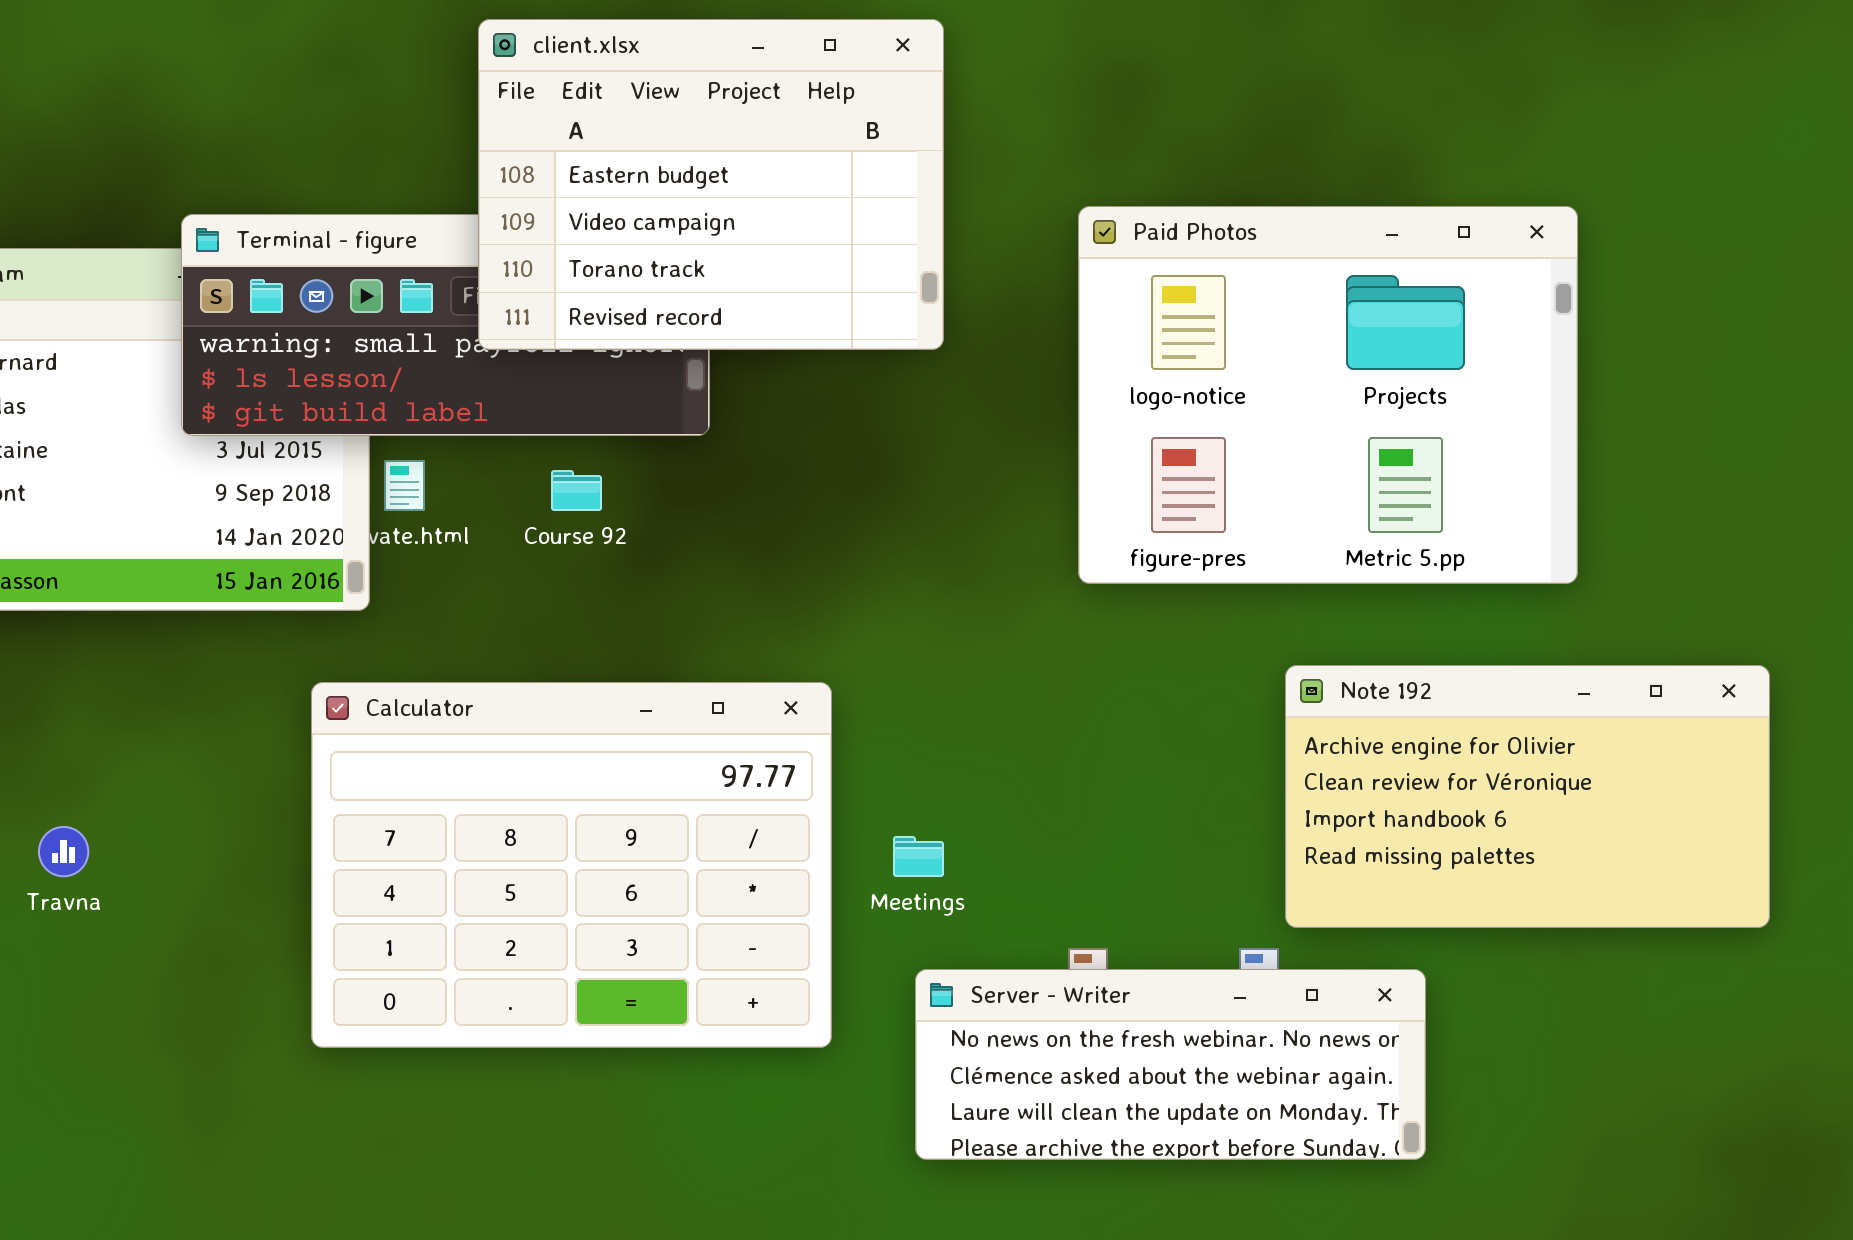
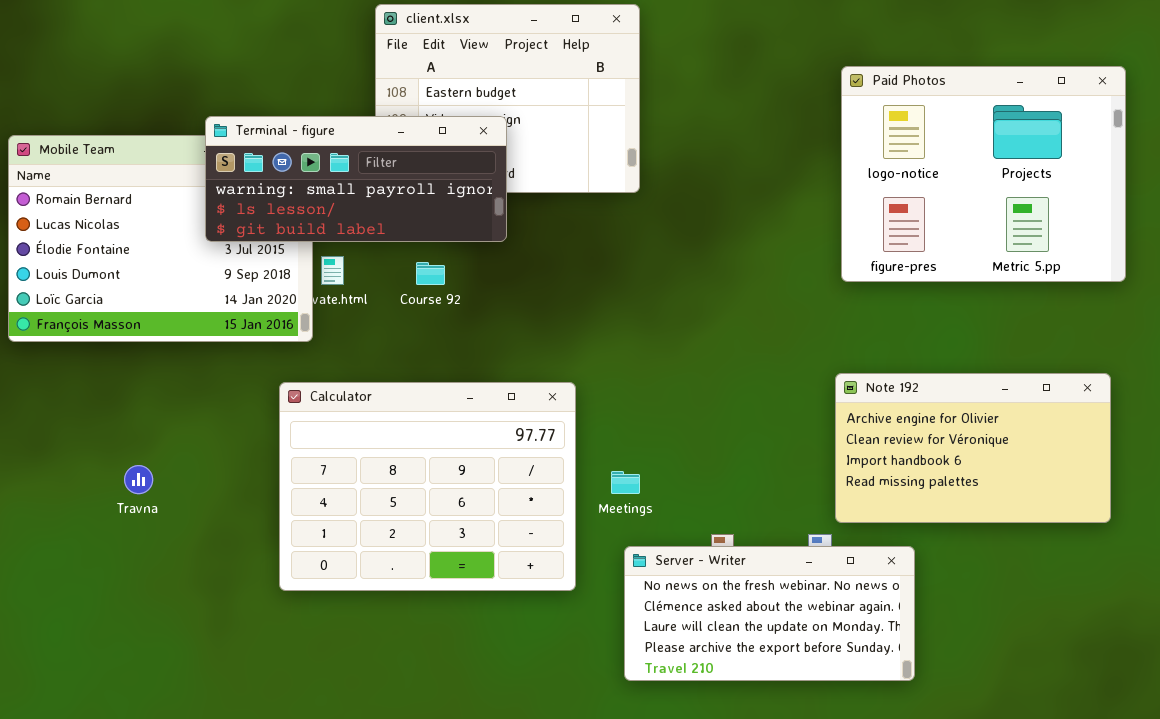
Paid Photos: [1078,206,1578,584] -> [841,66,1126,282], moved
Terminal - figure: [181,214,710,436] -> [205,116,507,242], raised
Server - Writer: [915,969,1426,1160] -> [624,546,915,681], resized

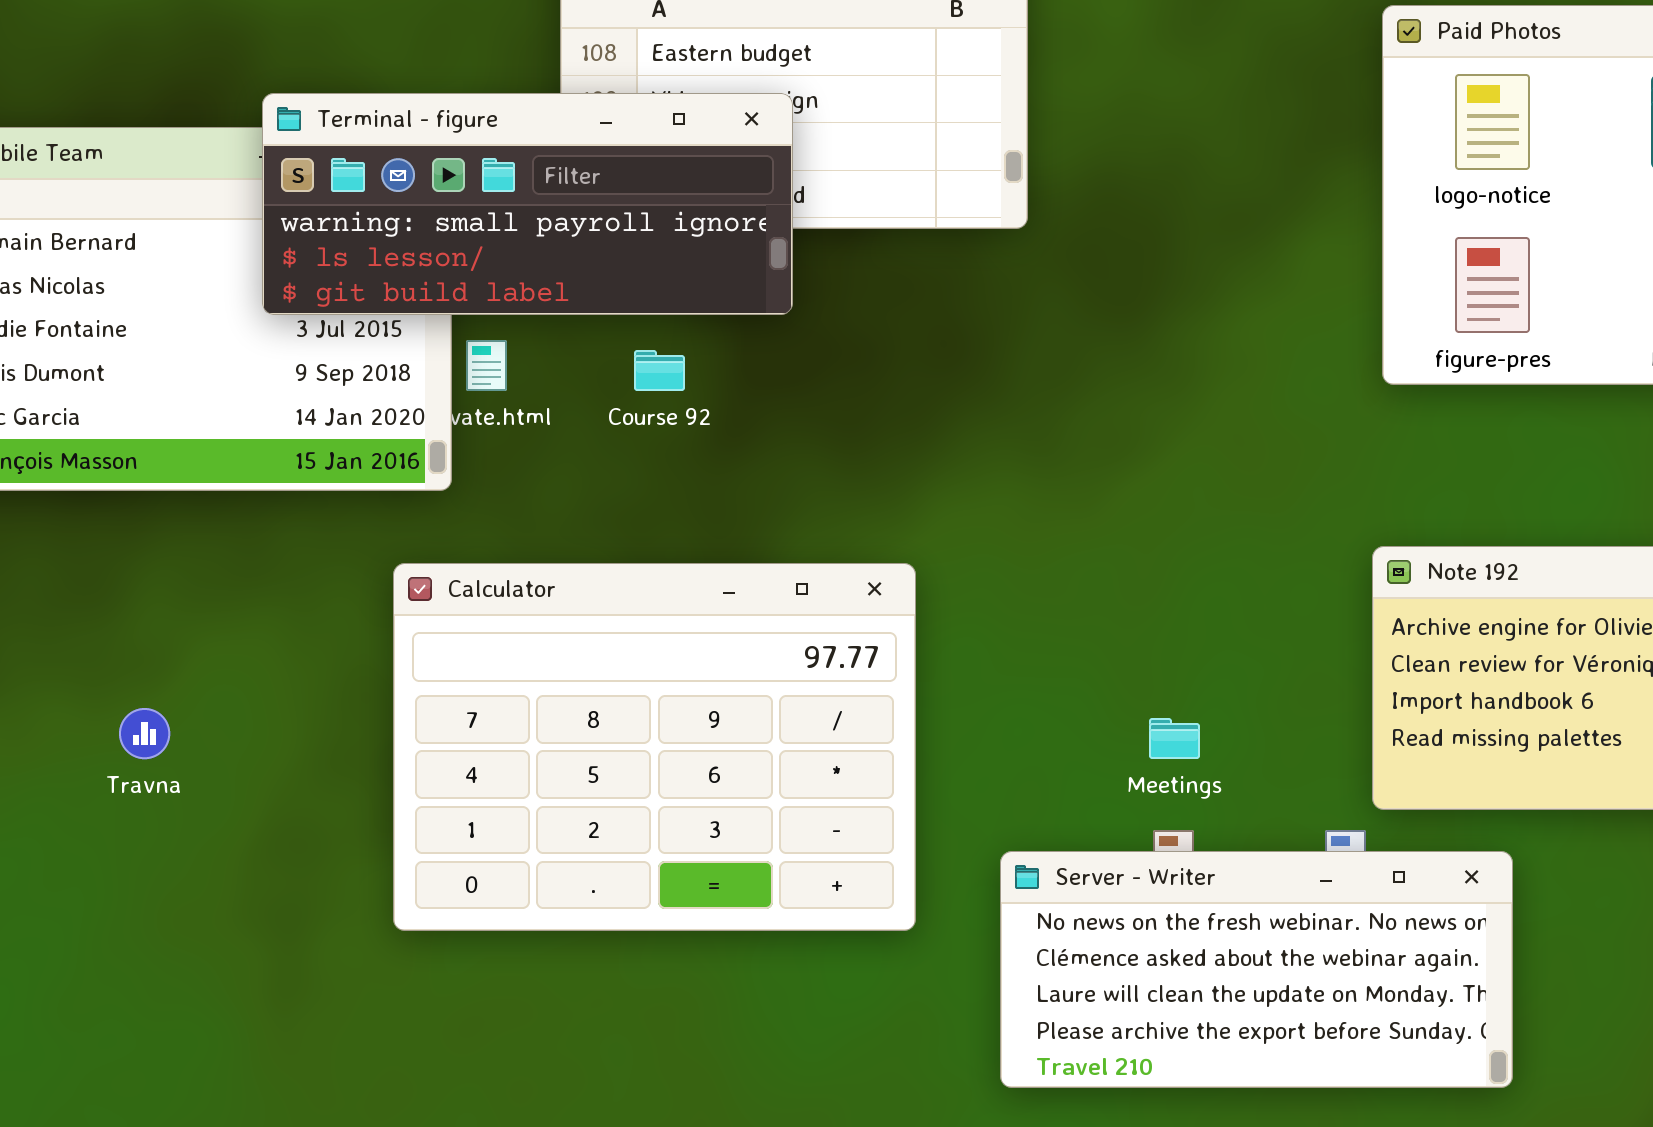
Meetings: [611,471,640,494] -> [1149,718,1200,759], moved

